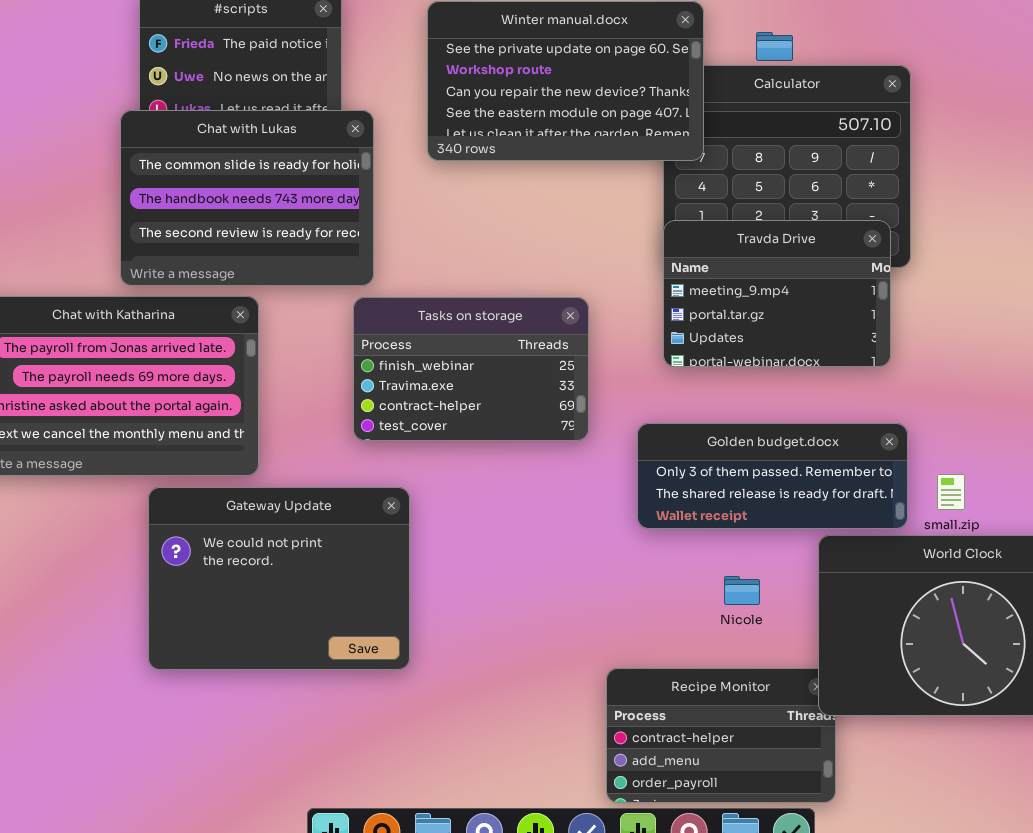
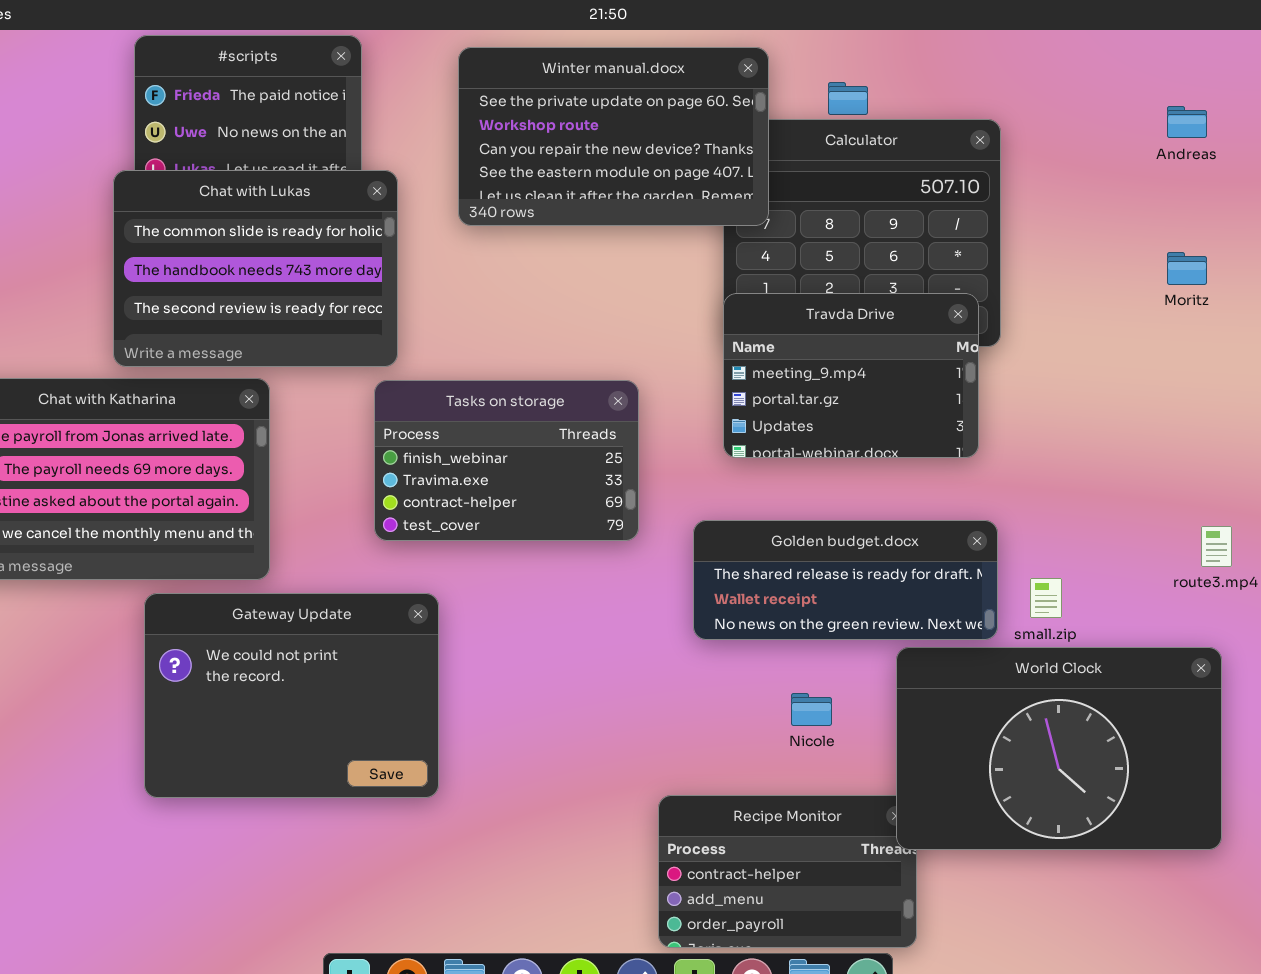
Golden budget.docx: [637,423,908,529] -> [693,520,998,640], scrolled down 1 row

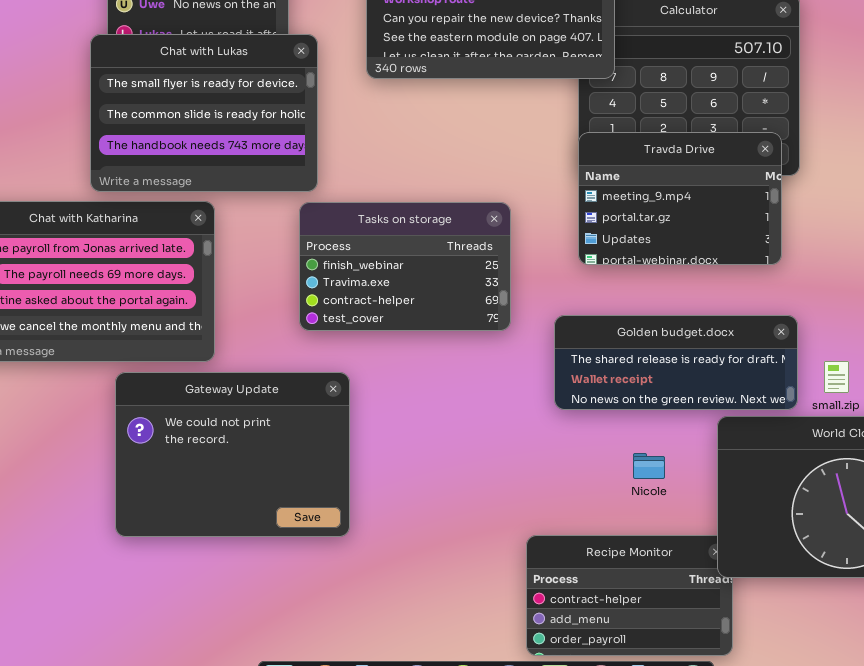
Chat with Lukas: [113,170,398,367] -> [90,34,318,192], scrolled up 1 row

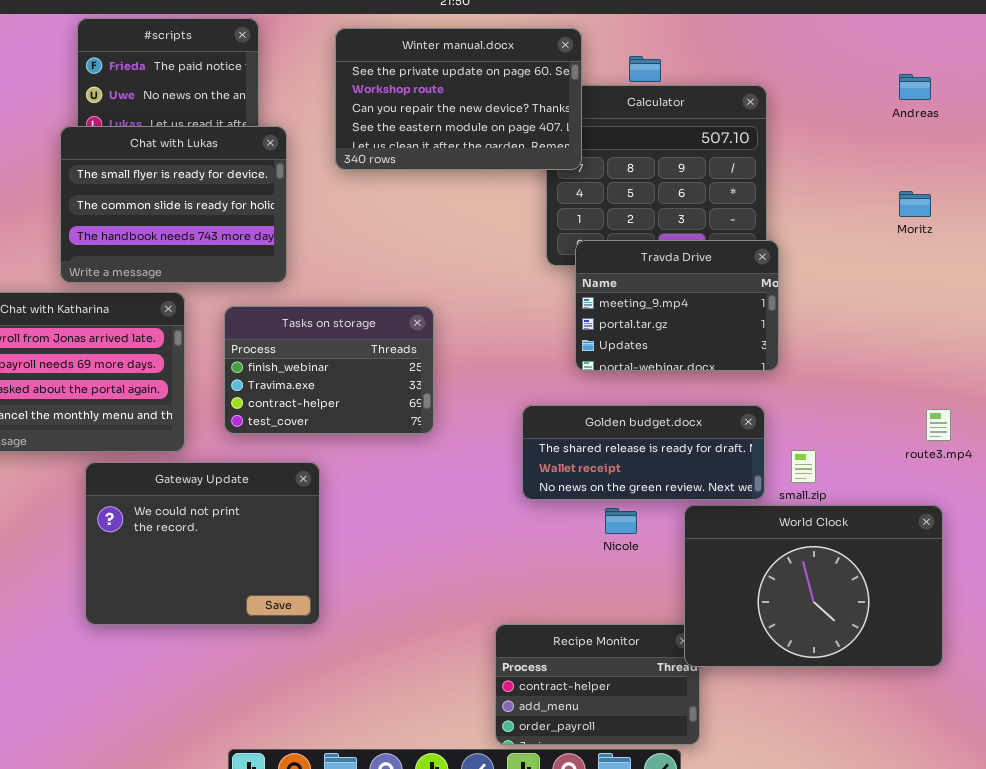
Travda Drive: [578,132,782,265] -> [575,240,779,371], moved
Tasks on storage: [299,202,511,331] -> [224,306,434,434], moved
Nicole: [633,453,665,479] -> [605,508,637,534], moved

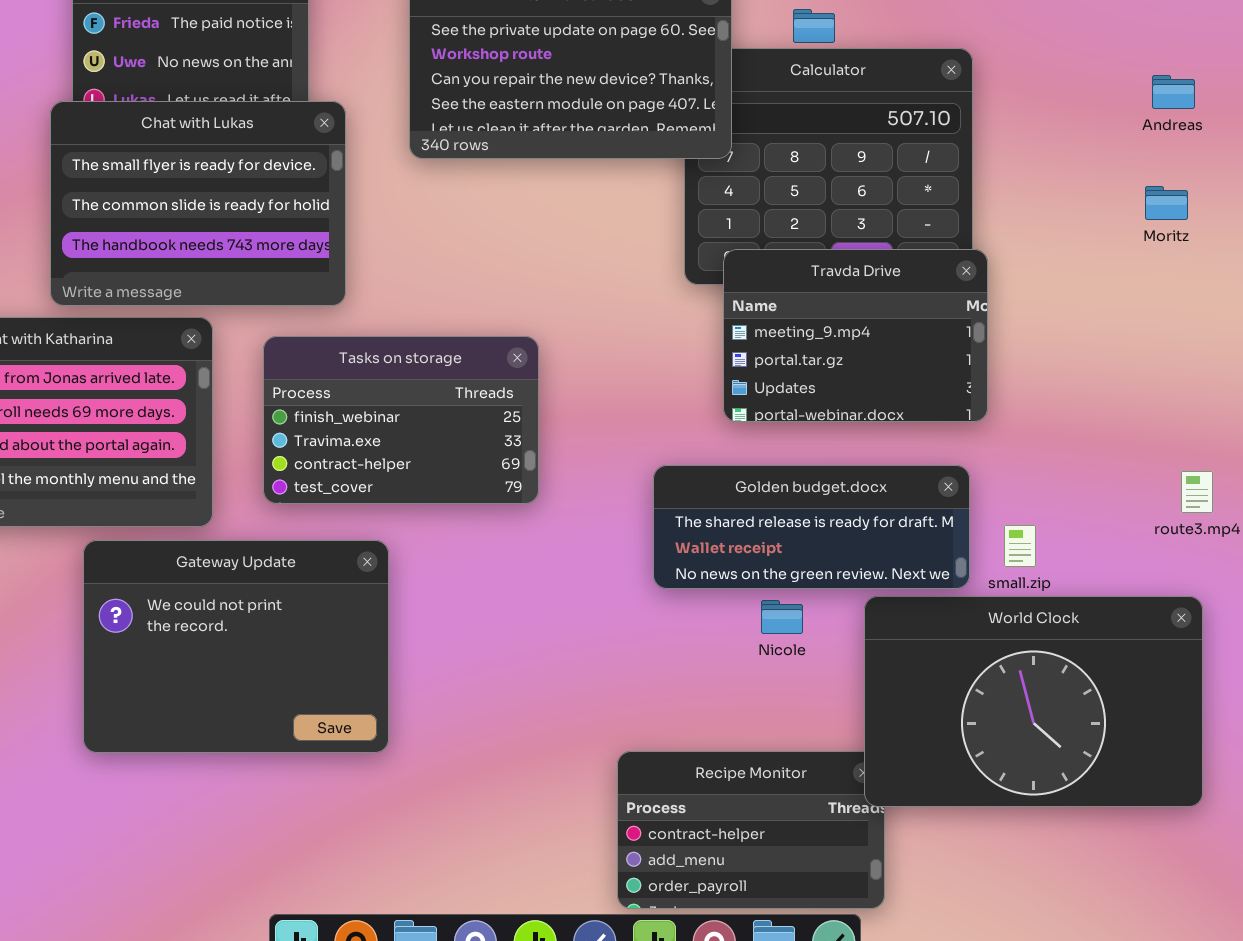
Andreas: [899,74,931,100] -> [1152,75,1195,109], moved

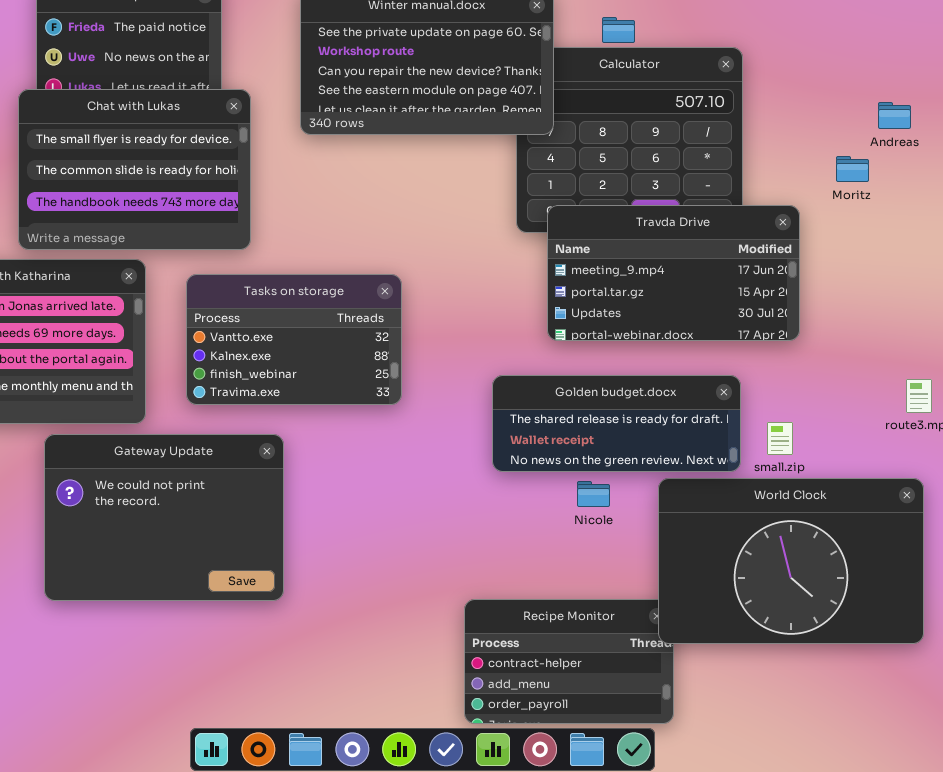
Andreas: [1152,75,1195,109] -> [878,102,911,129], moved
Moritz: [1145,186,1188,220] -> [836,156,869,182], moved
Travda Drive: [723,249,988,422] -> [547,205,800,341], resized
Tasks on storage: [263,336,539,504] -> [186,274,402,405], scrolled up 2 rows

